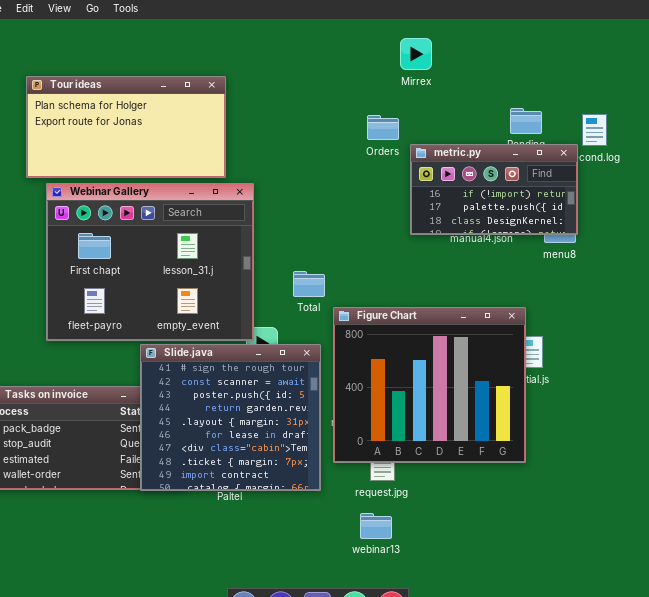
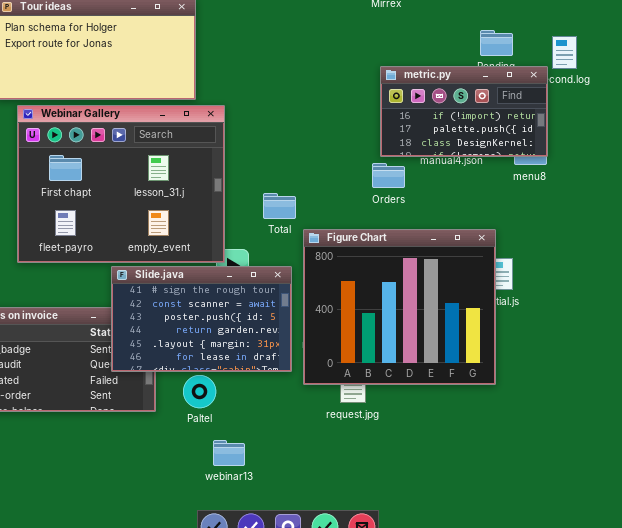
Orders: [367,115,399,140] -> [372,163,405,188], moved
Slide.java: [140,344,321,491] -> [111,266,292,372], resized
webinar13: [360,513,392,539] -> [213,440,245,466], moved

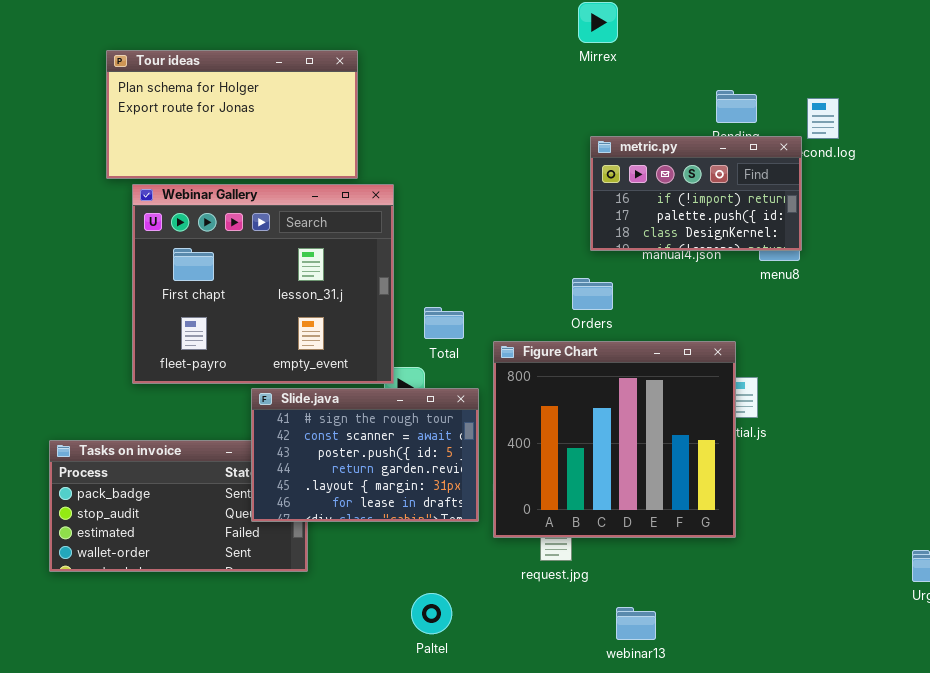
Orders: [372,163,405,188] -> [572,278,613,310], moved
Total: [263,193,296,219] -> [424,307,464,339], moved
Paltel: [183,375,216,408] -> [411,593,452,634], moved
webinar13: [213,440,245,466] -> [616,607,656,640], moved

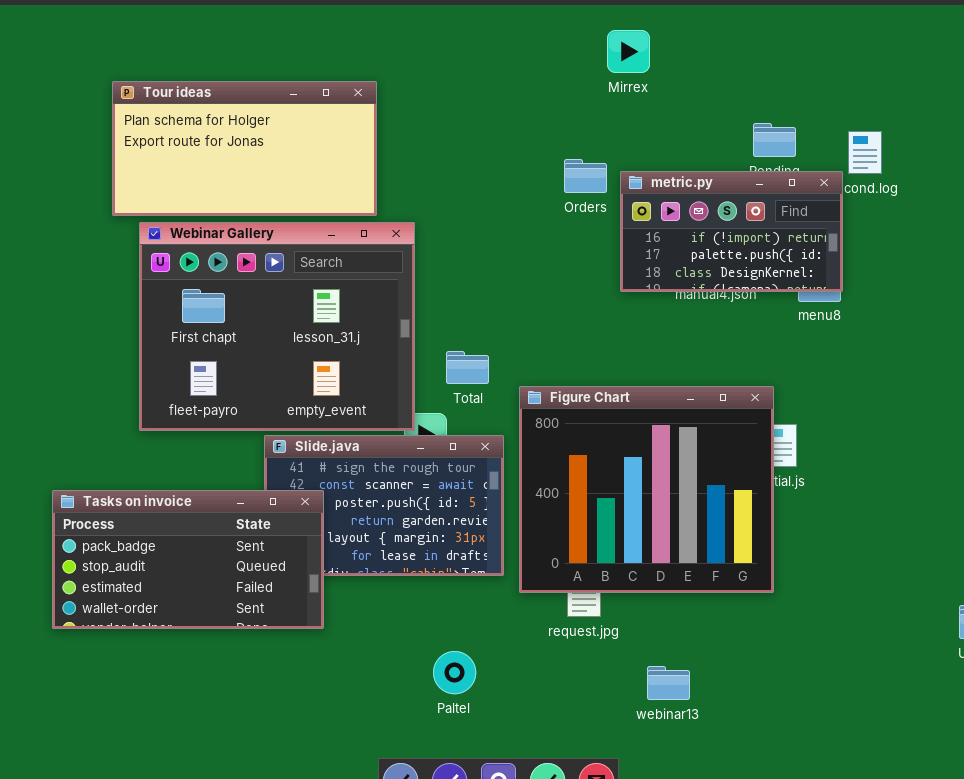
Orders: [572,278,613,310] -> [564,159,607,193], moved
Tasks on invoice: [49,440,308,572] -> [52,490,324,629], raised

